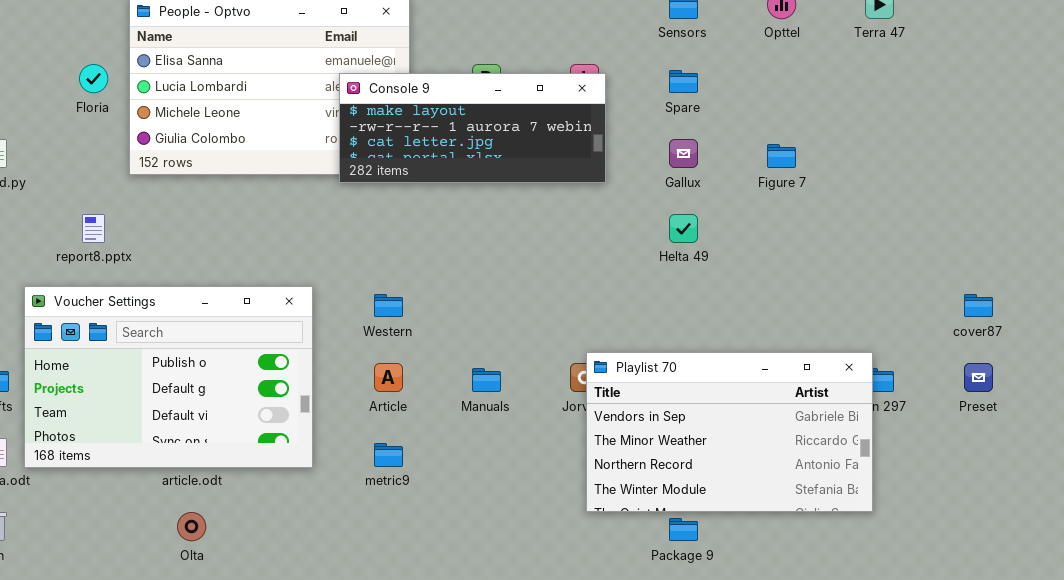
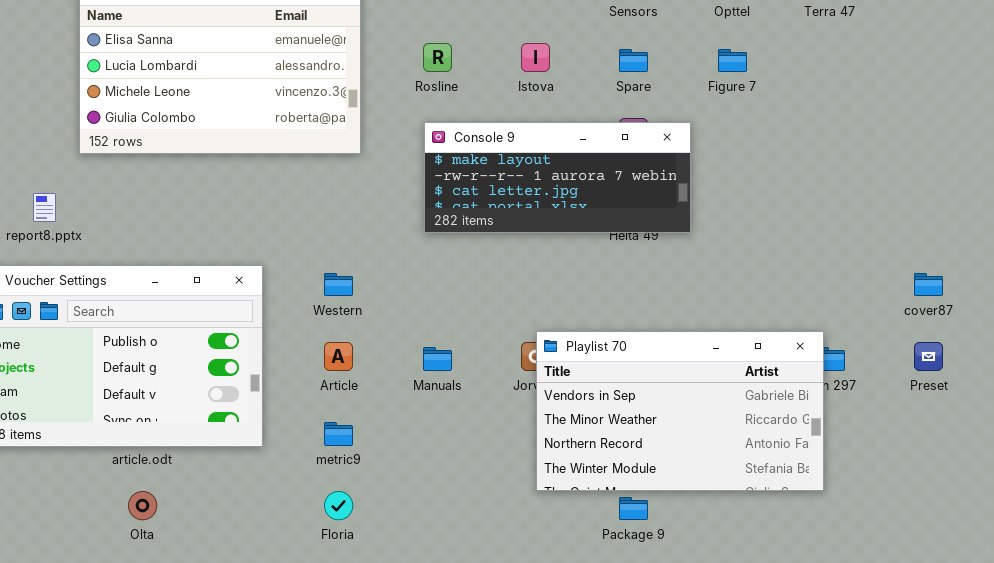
Floria: [79,64,108,93] -> [324,491,353,520], moved
Console 9: [339,73,606,183] -> [424,122,691,233], moved
Figure 7: [767,144,796,168] -> [718,49,747,72], moved

